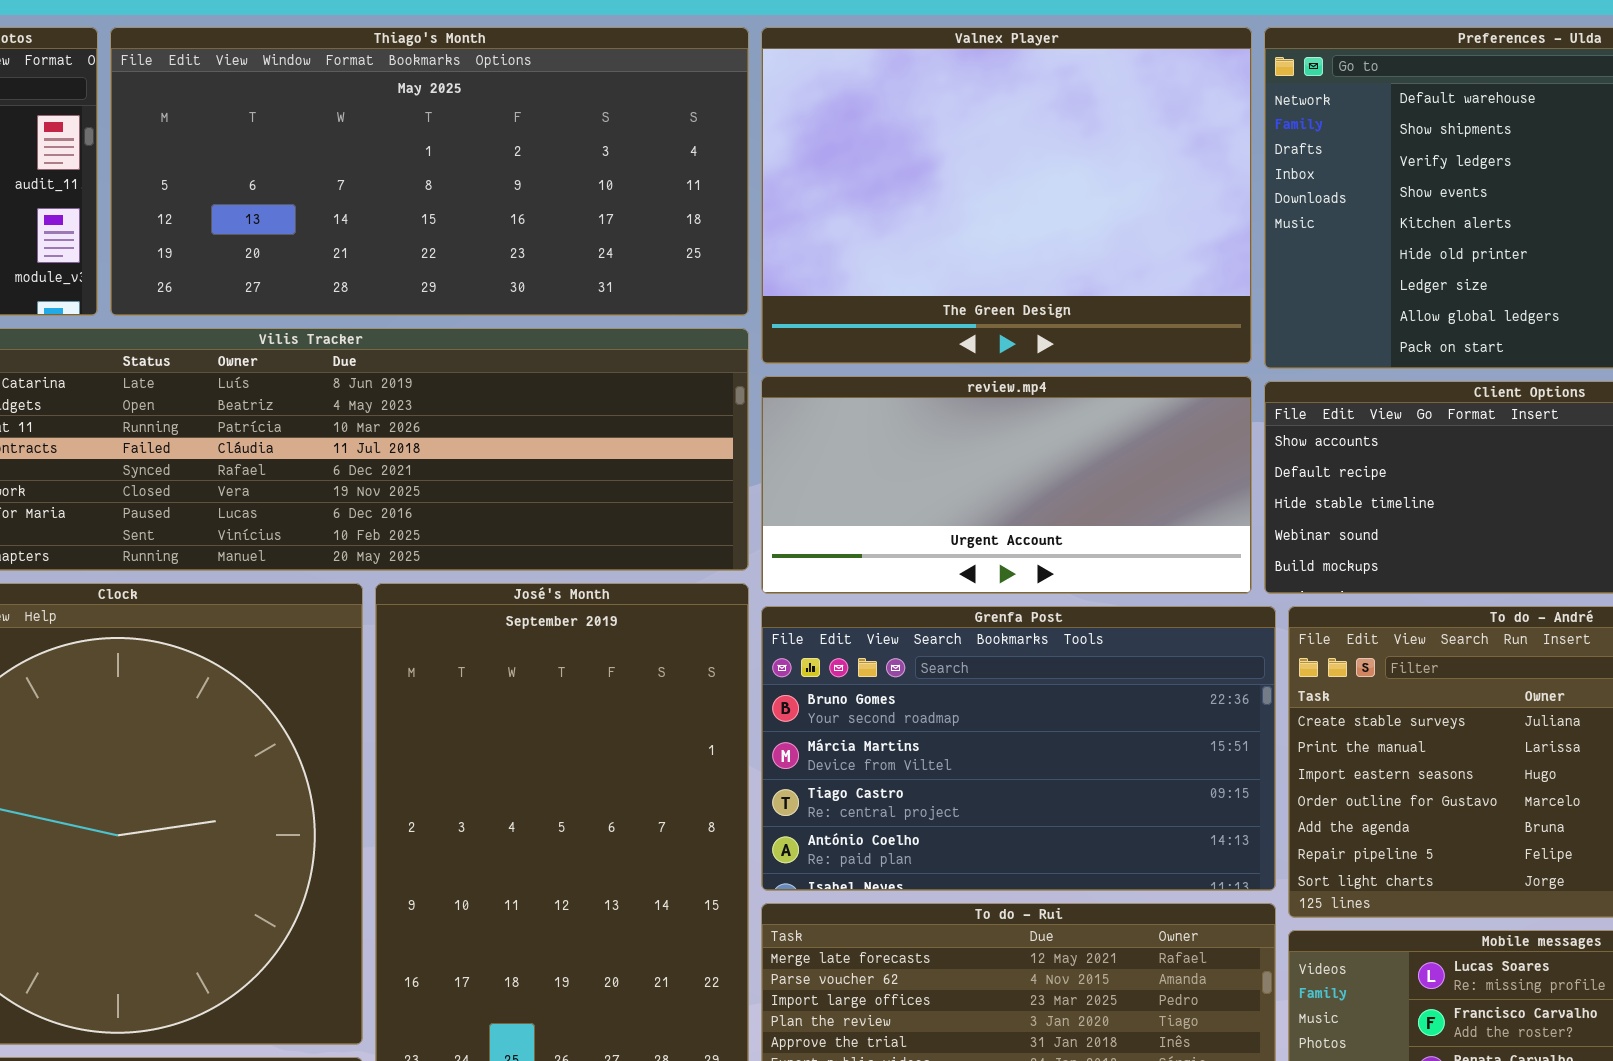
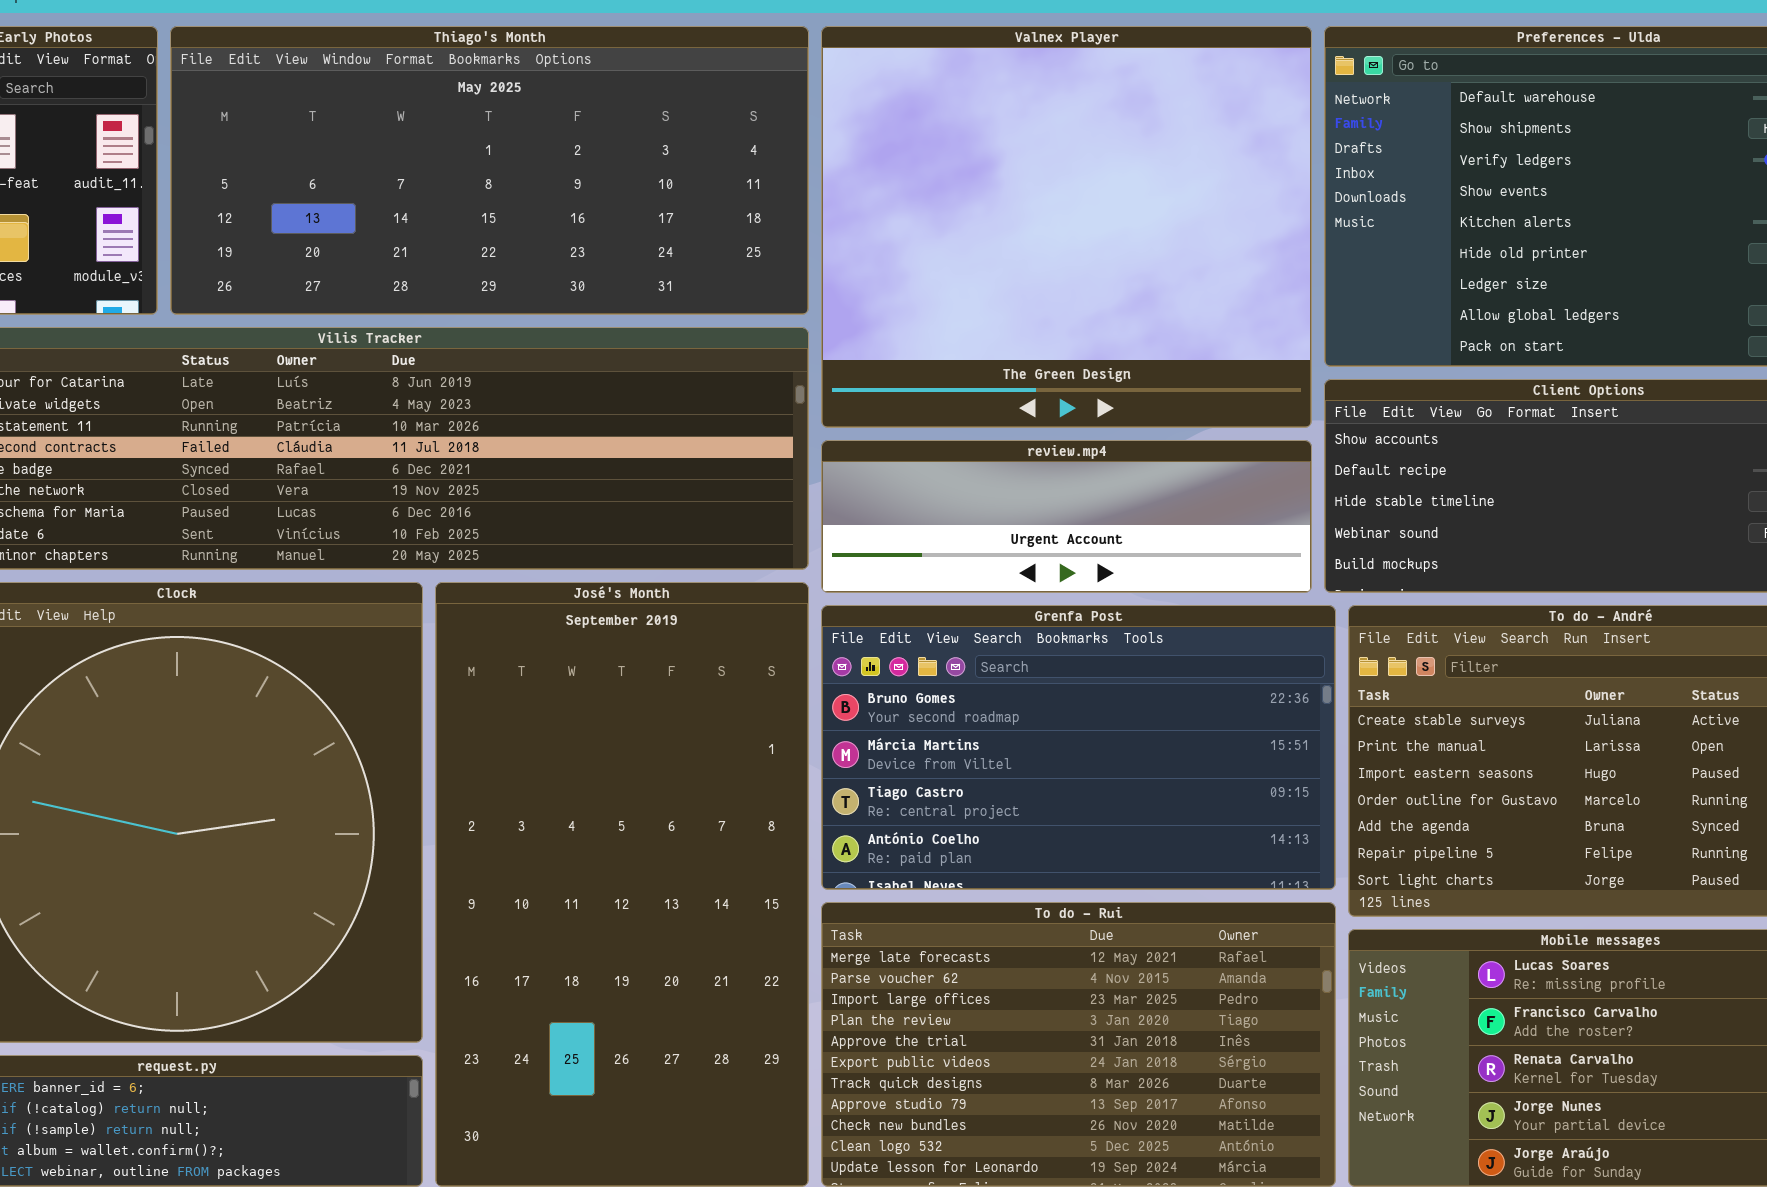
Valnex Player: [761,27,1252,364] -> [821,26,1312,428], resized
review.mp4: [761,376,1252,594] -> [821,440,1312,593], resized

